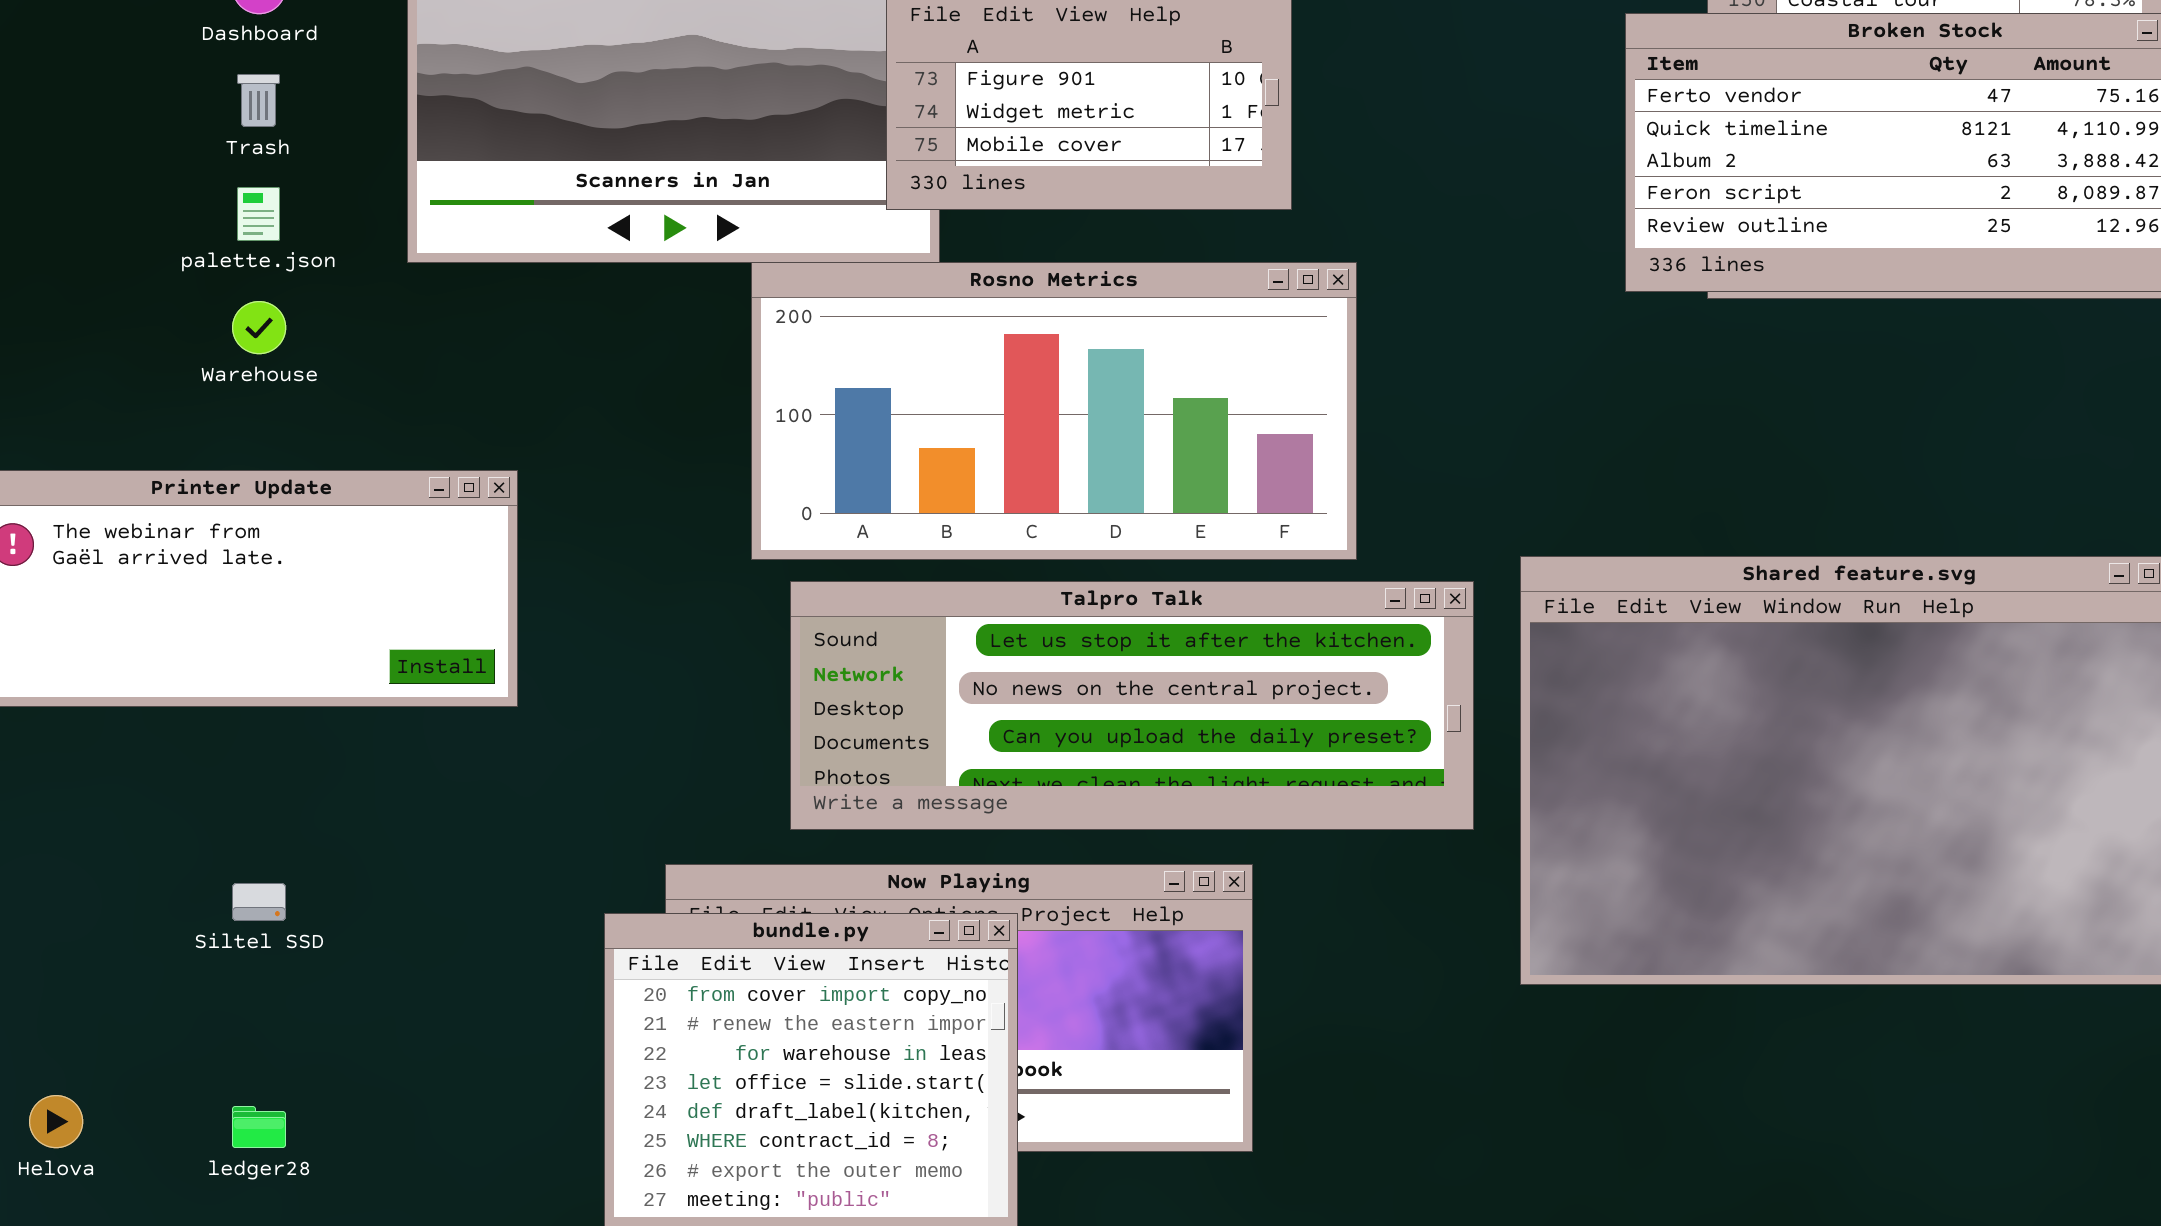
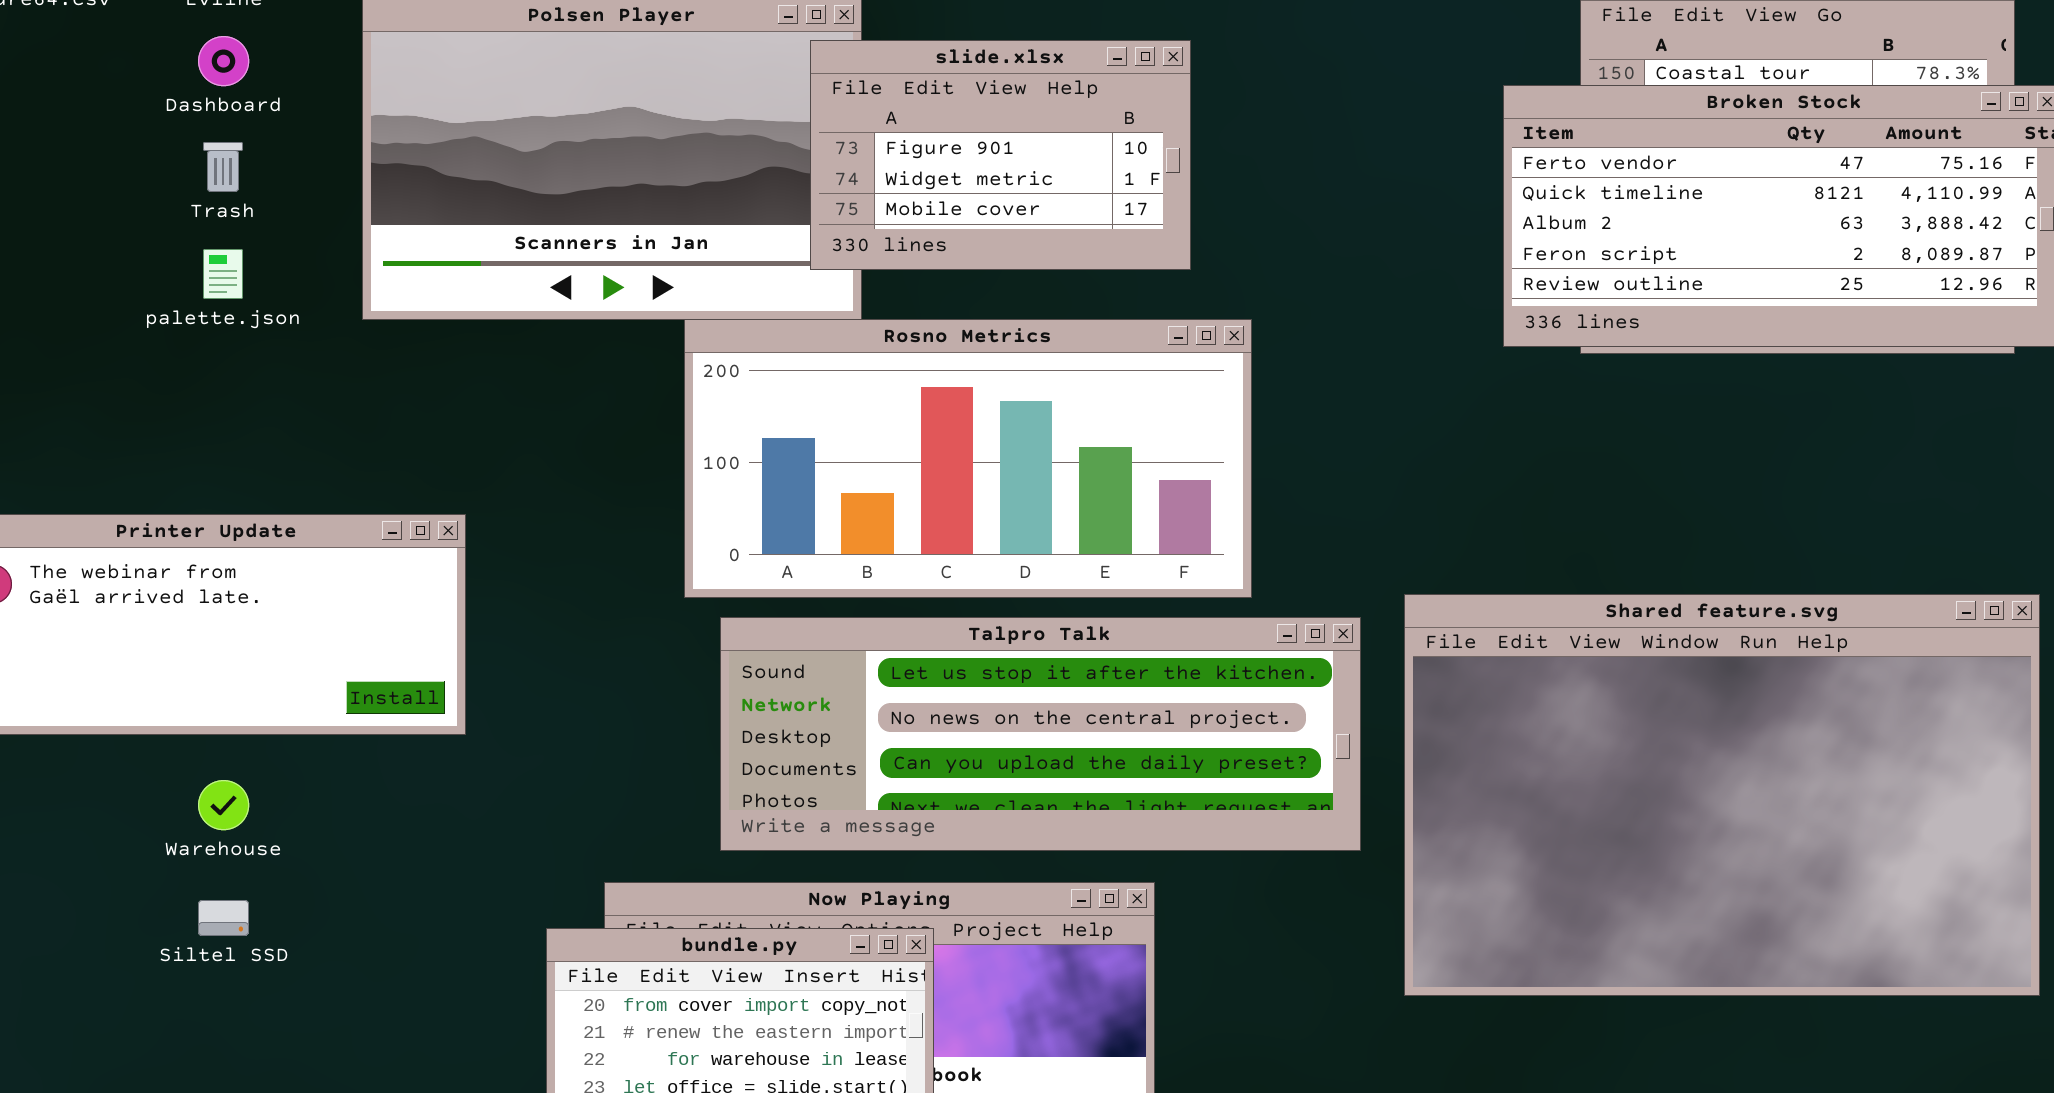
Warehouse: [232,301,286,354] -> [198,780,249,830], moved

